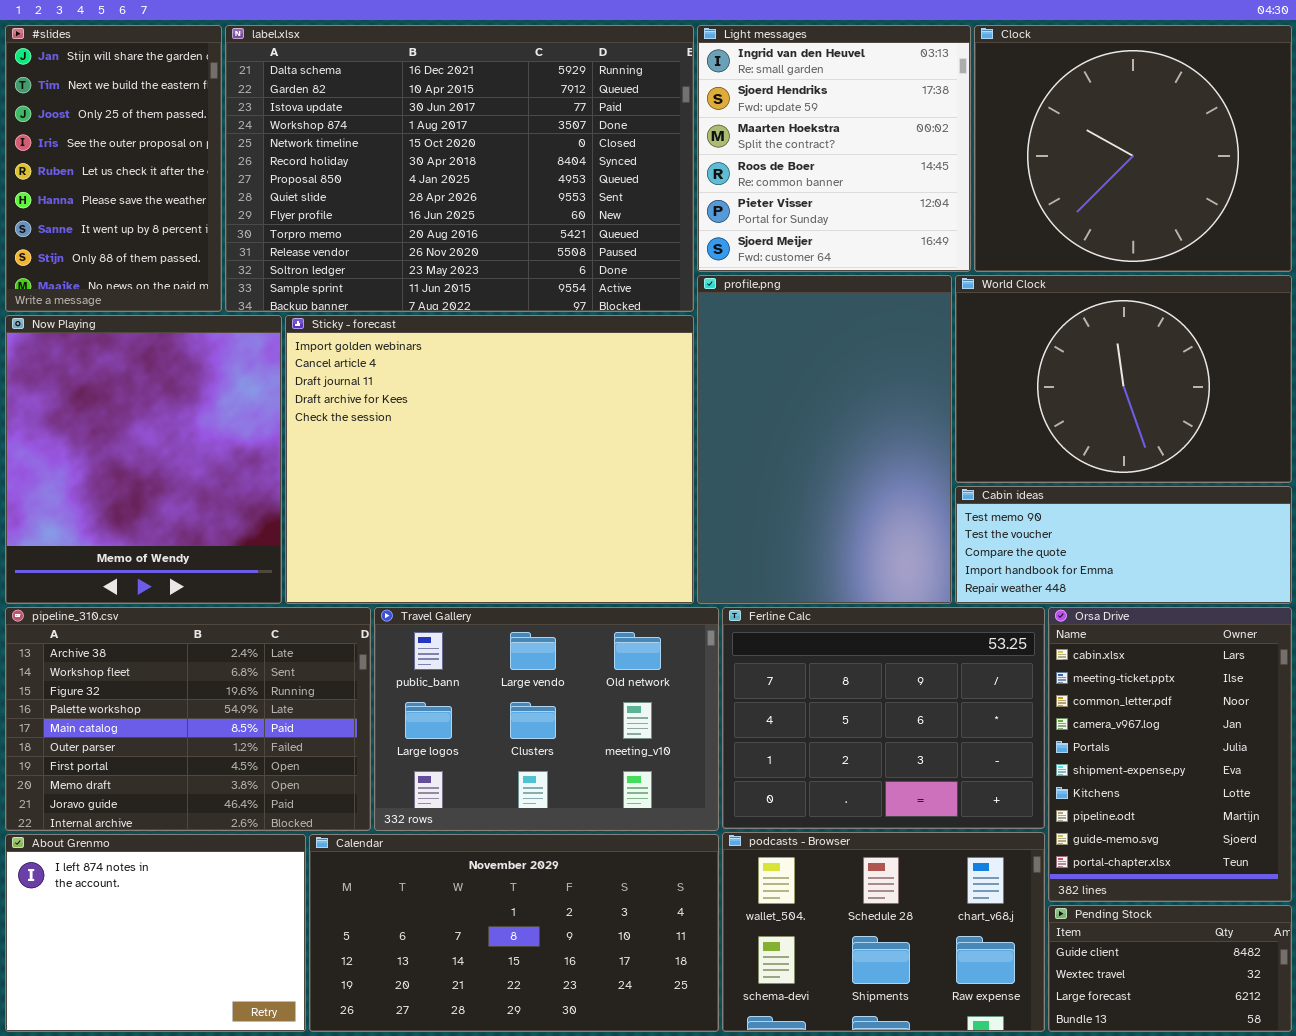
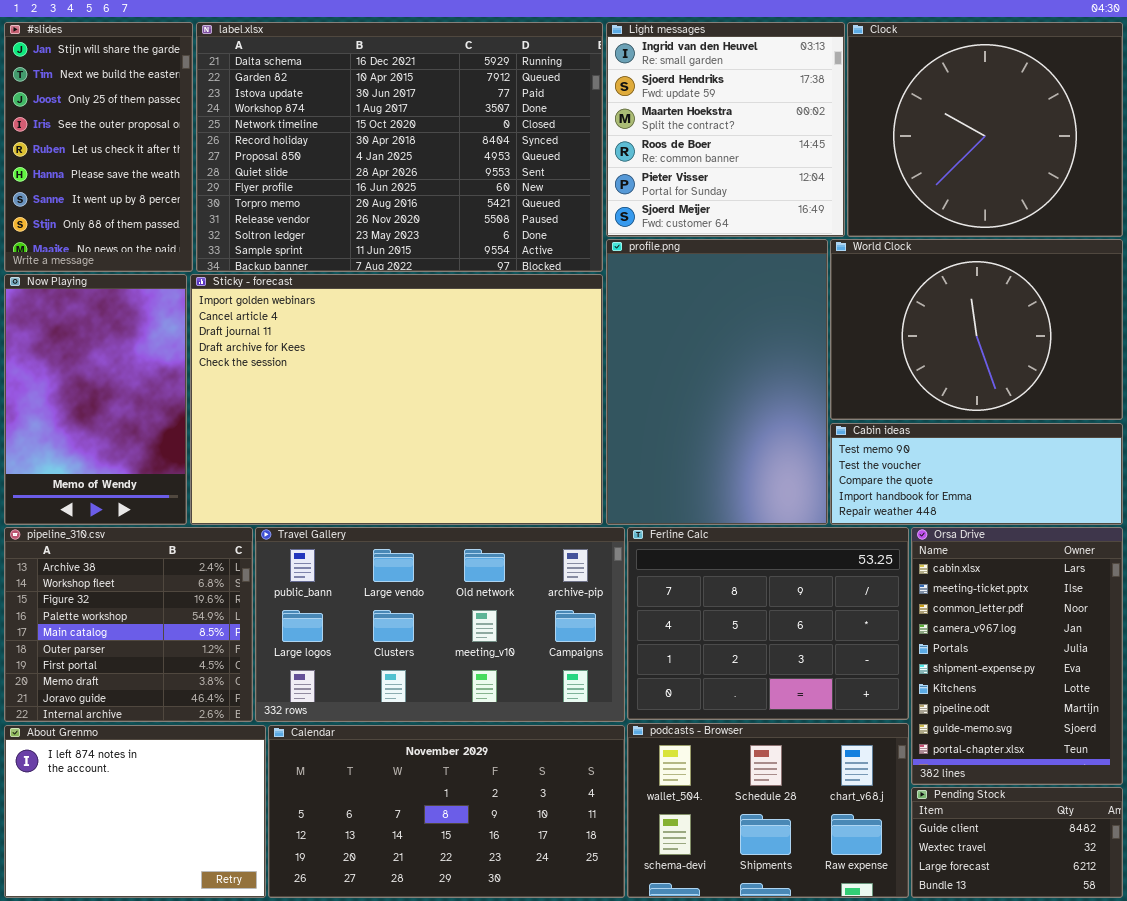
Now Playing: [5,315,282,604] -> [4,274,187,525], resized
Sticky - forecast: [285,315,694,604] -> [190,274,603,525], resized
pipeline_310.csv: [5,607,371,831] -> [4,527,253,722], resized
Travel Gallery: [374,607,719,831] -> [255,527,625,722], resized

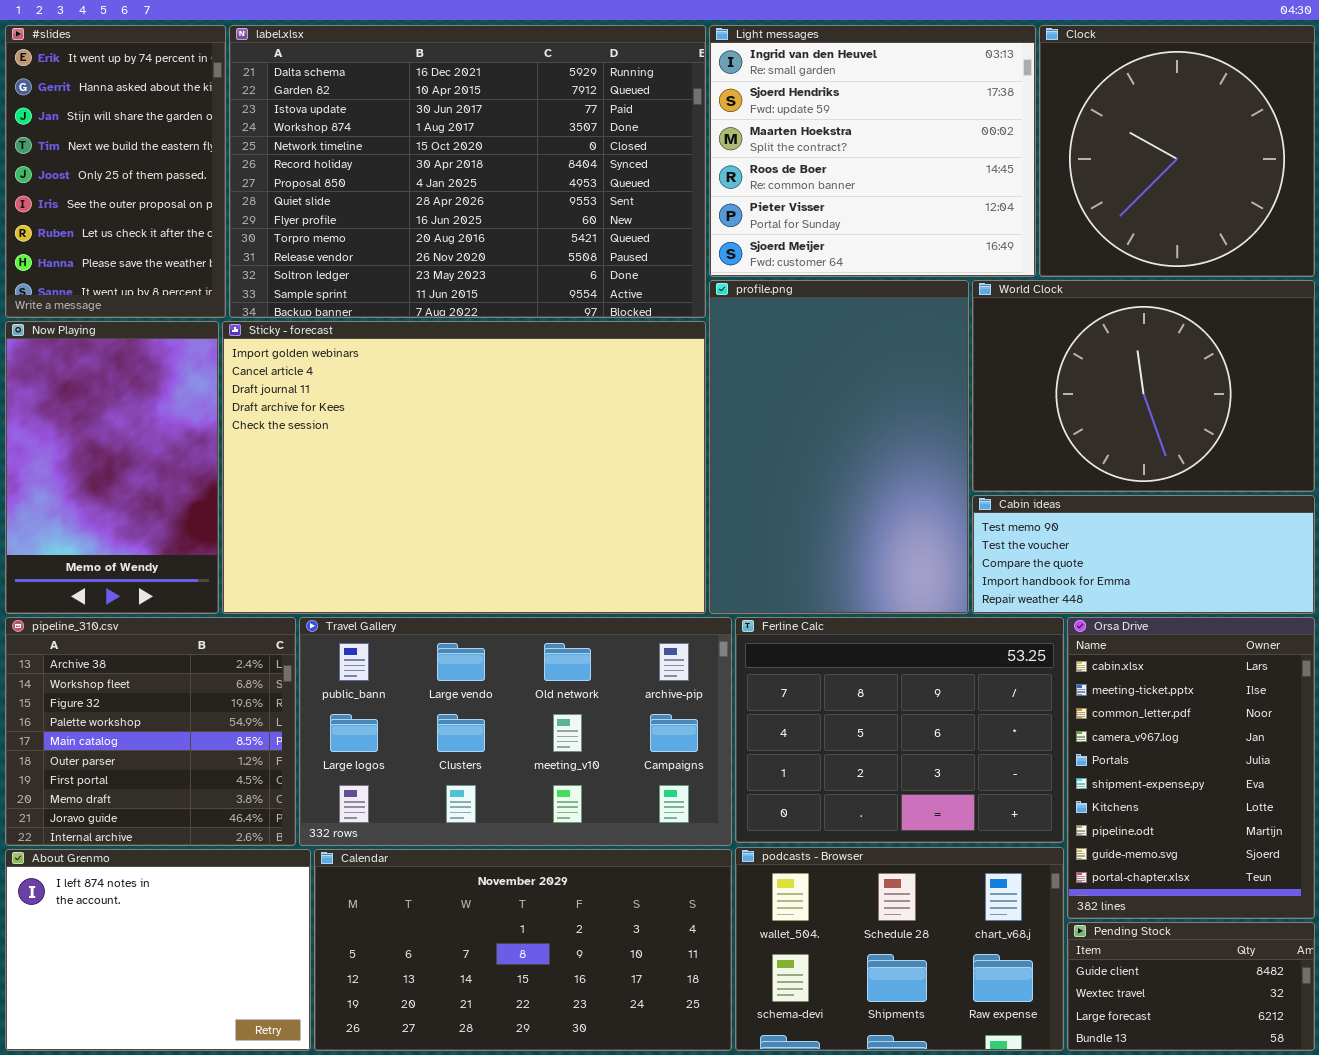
#slides: [4,22,193,272] -> [5,25,226,318], scrolled up 2 rows
Light messages: [606,22,845,237] -> [709,25,1036,277], resized
Clock: [847,22,1123,237] -> [1039,25,1315,277], resized

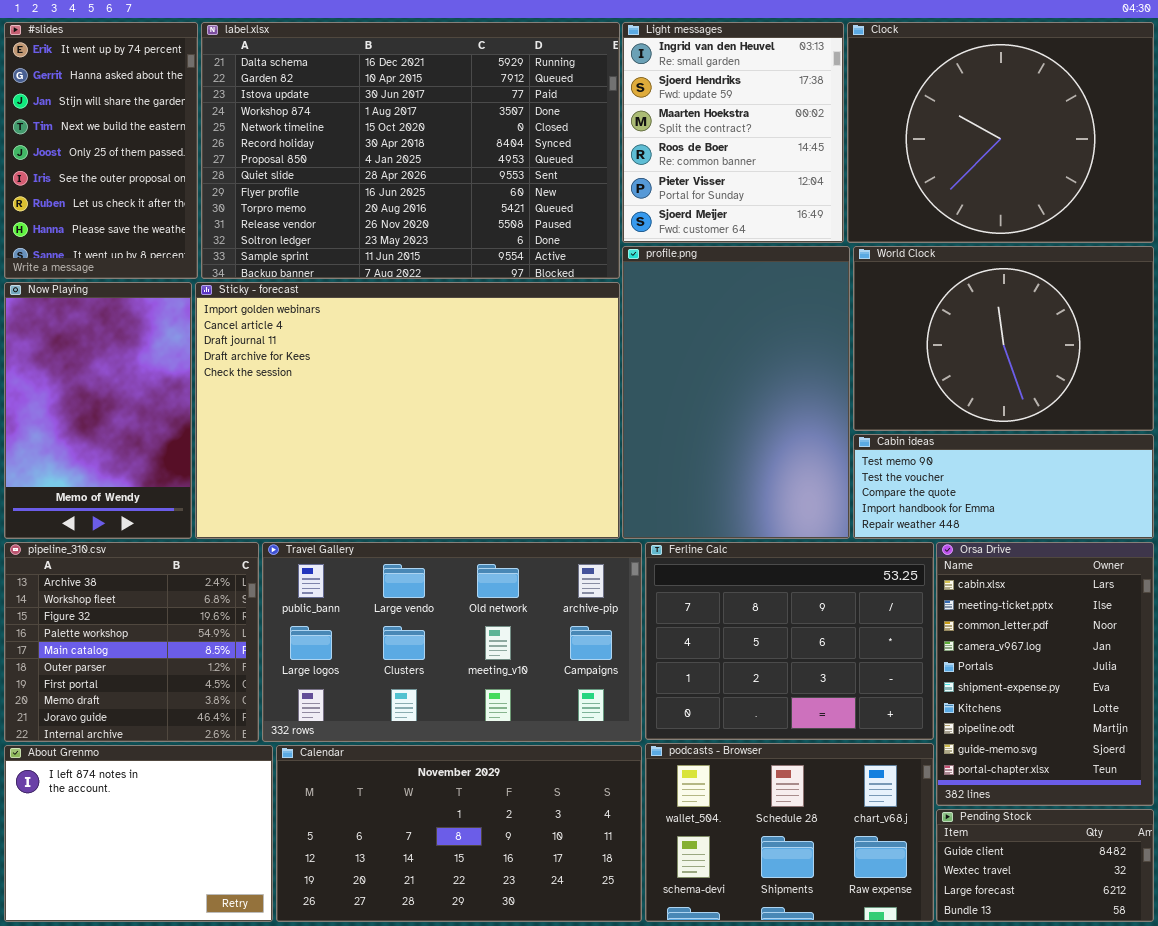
Light messages: [709,25,1036,277] -> [622,22,844,243], resized
Clock: [1039,25,1315,277] -> [847,22,1154,243], resized

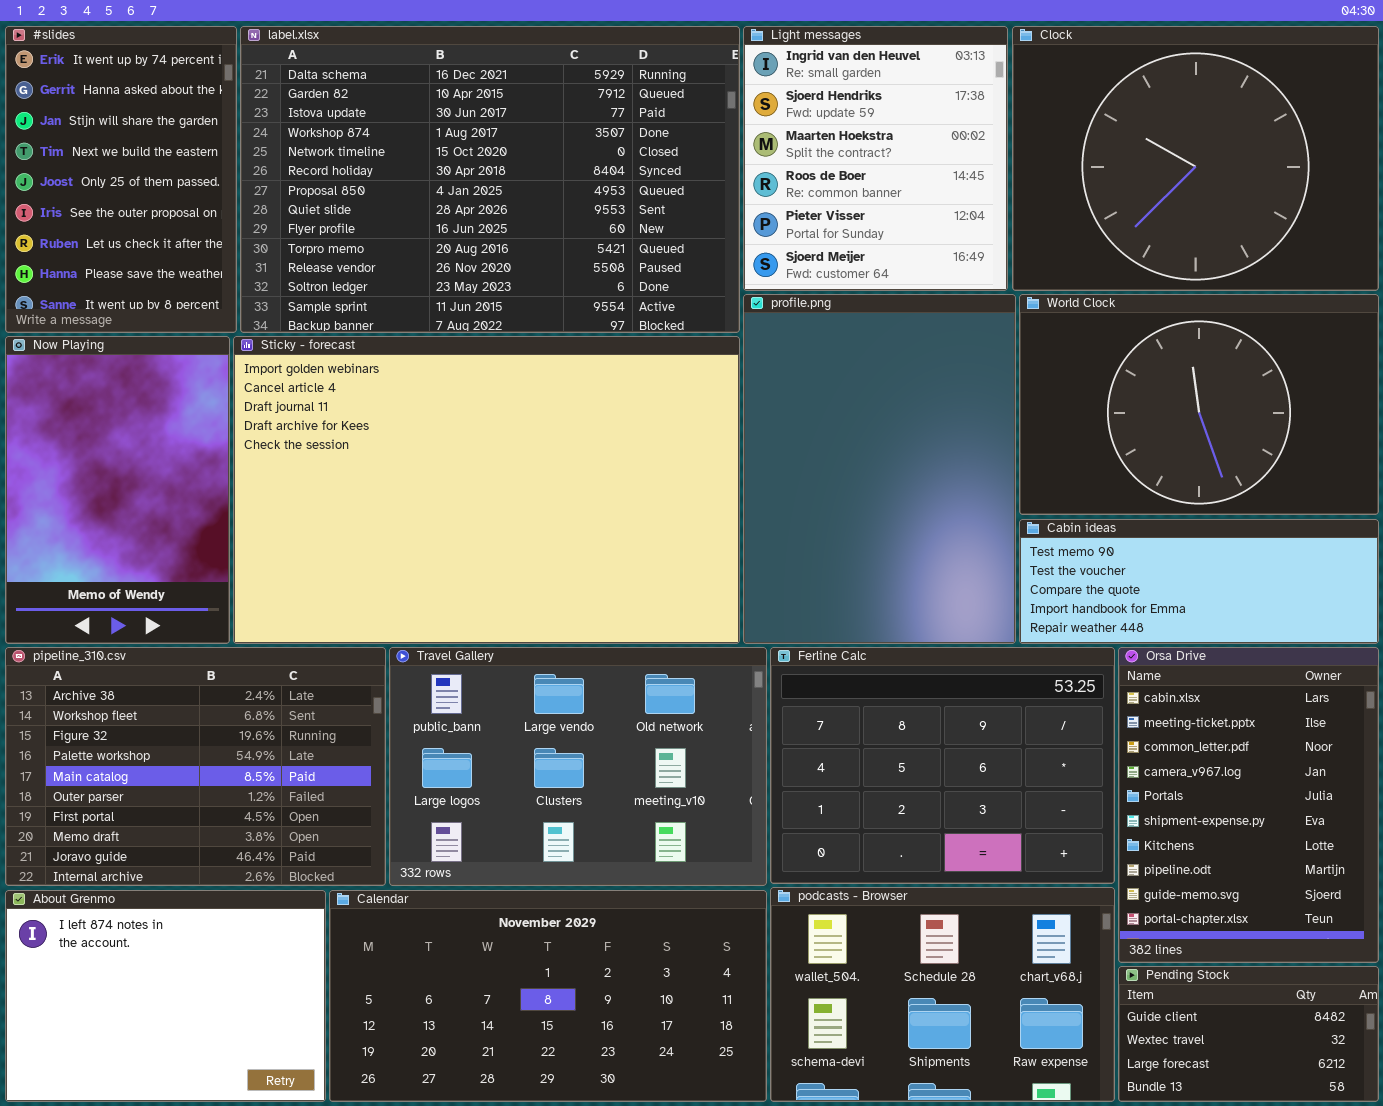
pipeline_310.csv: [4,542,259,742] -> [5,647,386,886], resized
Travel Gallery: [262,542,642,742] -> [389,647,767,886], resized

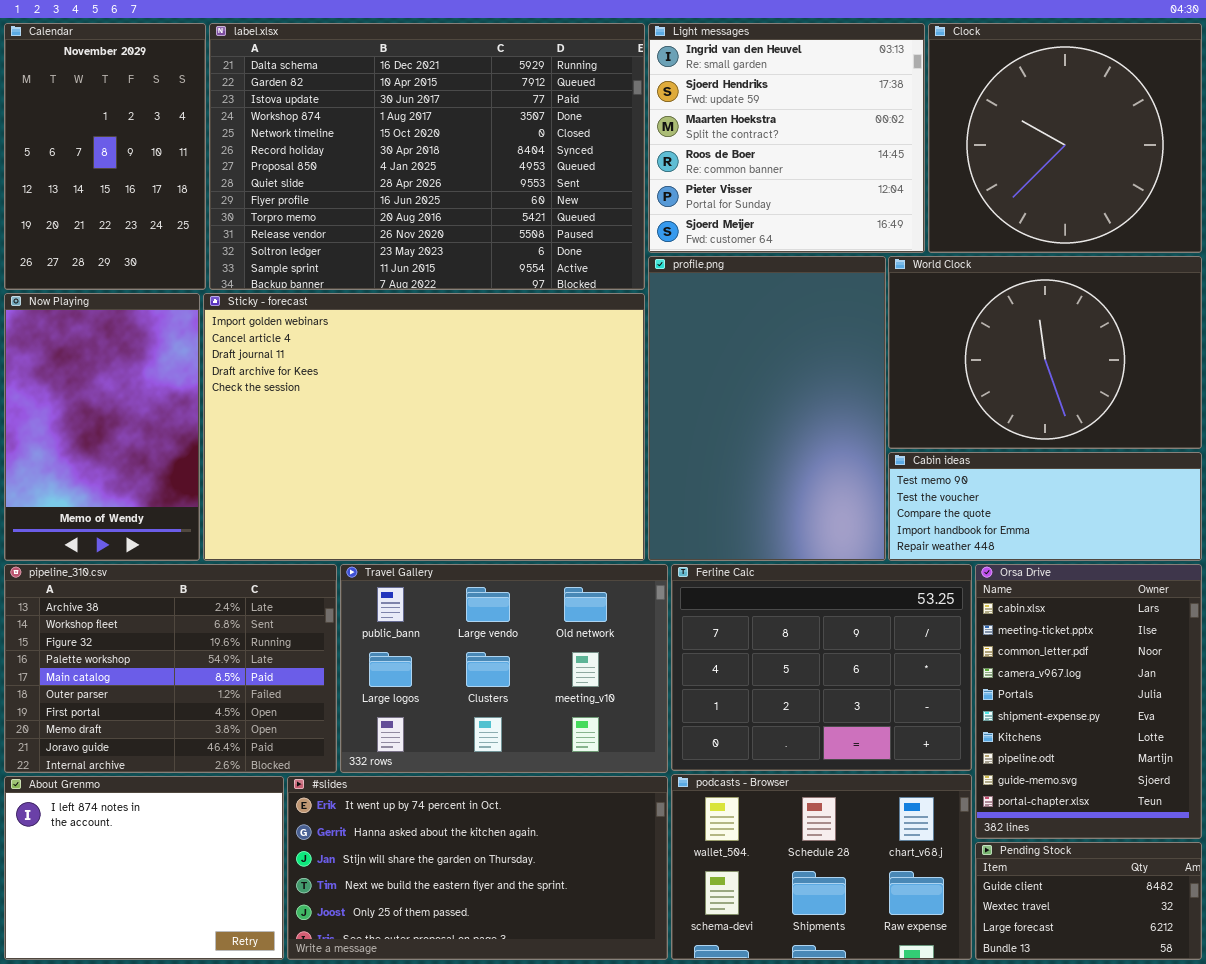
#slides: [5,26,237,333] -> [287,776,668,960], moved, resized
Light messages: [743,26,1008,291] -> [648,23,925,253], resized
Clock: [1012,26,1379,291] -> [928,23,1202,253], resized
Calendar: [329,890,767,1102] -> [4,23,206,290], moved, resized

